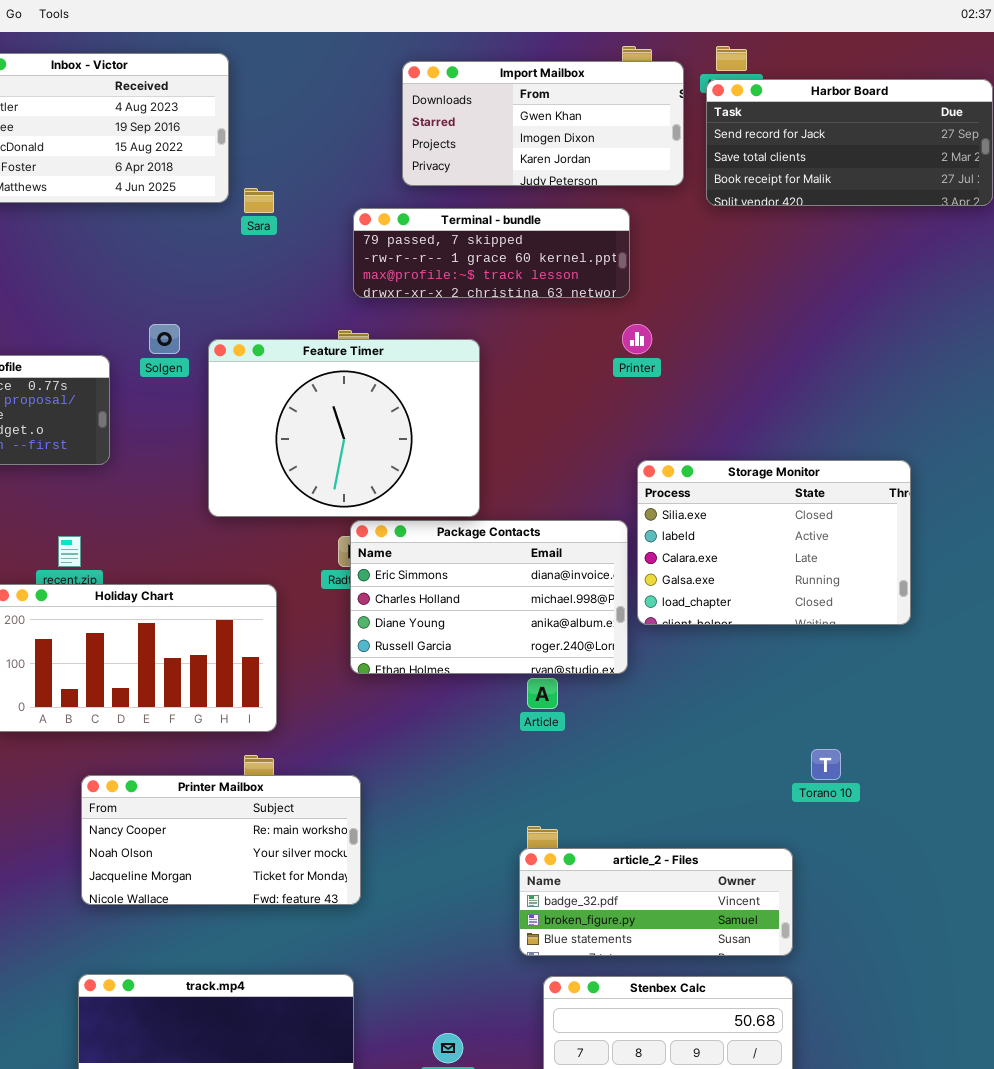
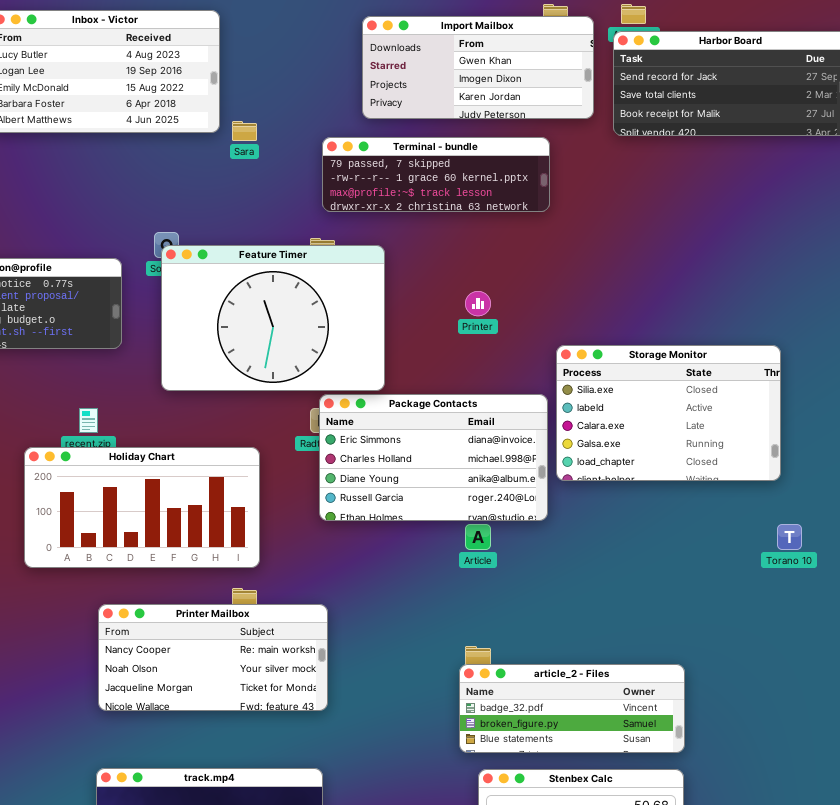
Printer: [622,324,652,354] -> [465,291,491,316], moved
Feature Timer: [208,339,480,517] -> [161,245,385,391], moved
Torano 10: [811,749,841,780] -> [777,524,802,550], moved

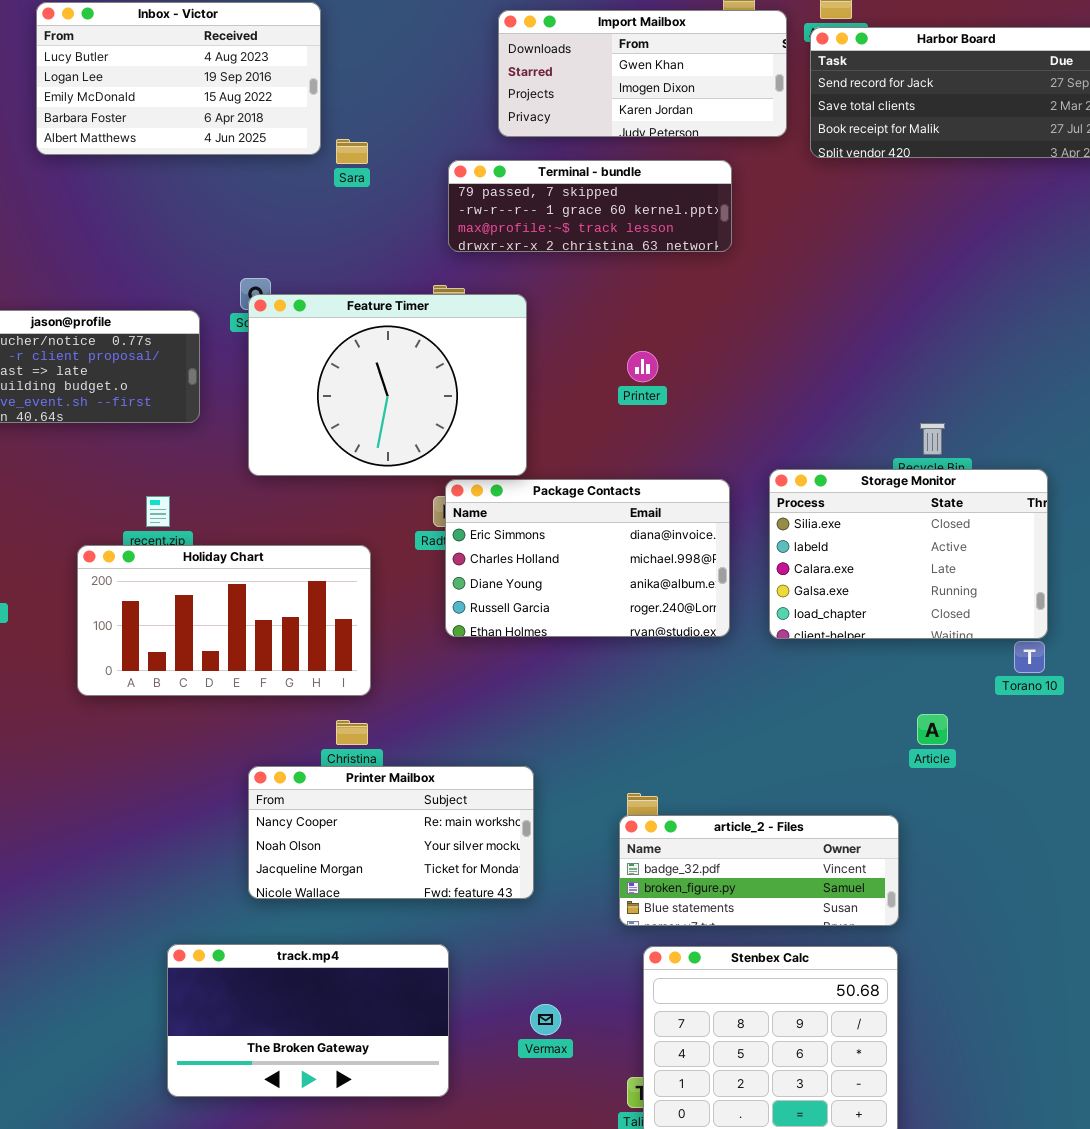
Storage Monitor: [556,345,781,481] -> [769,469,1048,639], moved
Article: [465,524,491,550] -> [917,714,948,745], moved
Printer Mailbox: [98,604,328,711] -> [248,766,534,899], moved

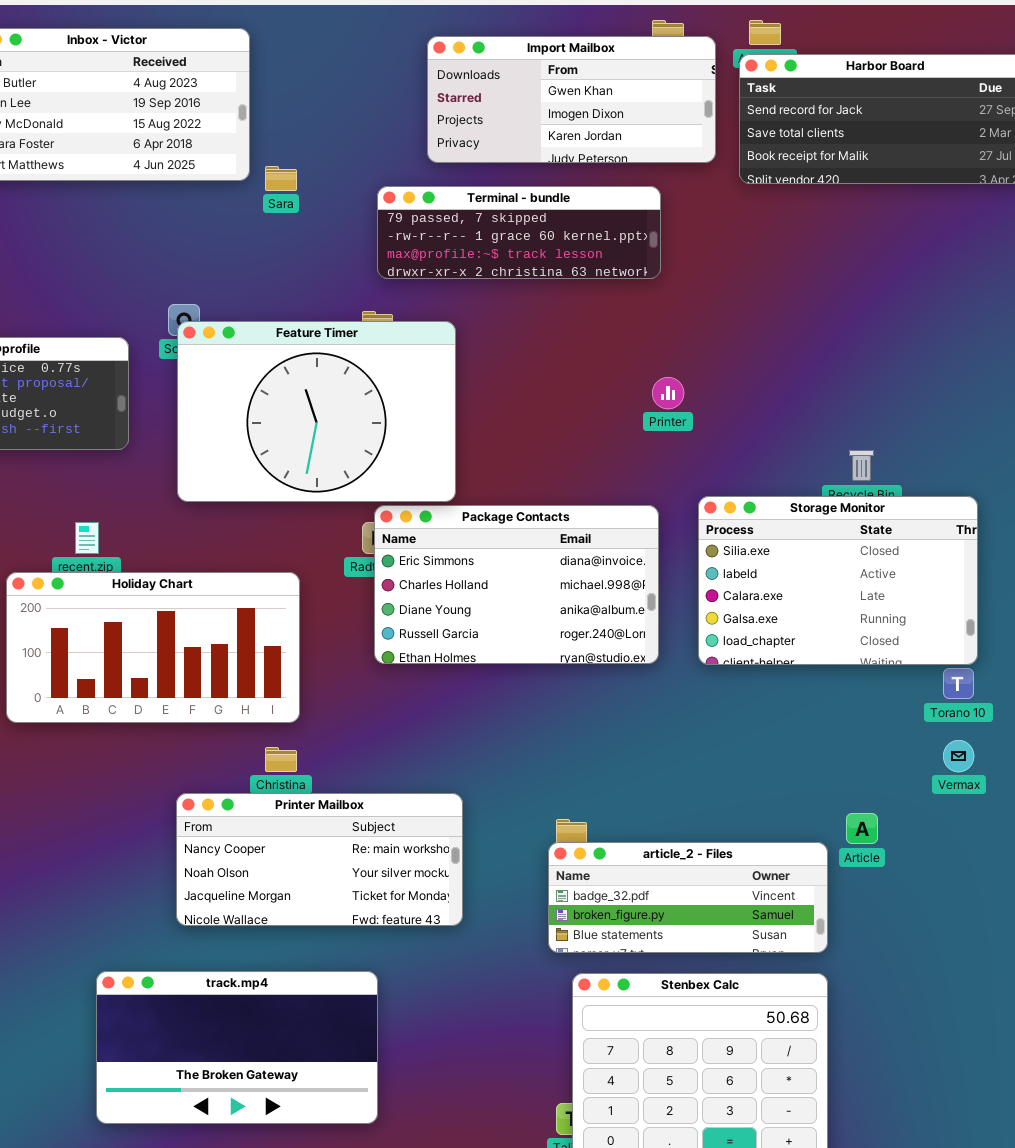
Printer: [627,351,658,382] -> [652,377,684,409], moved
Article: [917,714,948,745] -> [846,813,878,844], moved
Vermax: [530,1004,561,1035] -> [943,740,974,772], moved

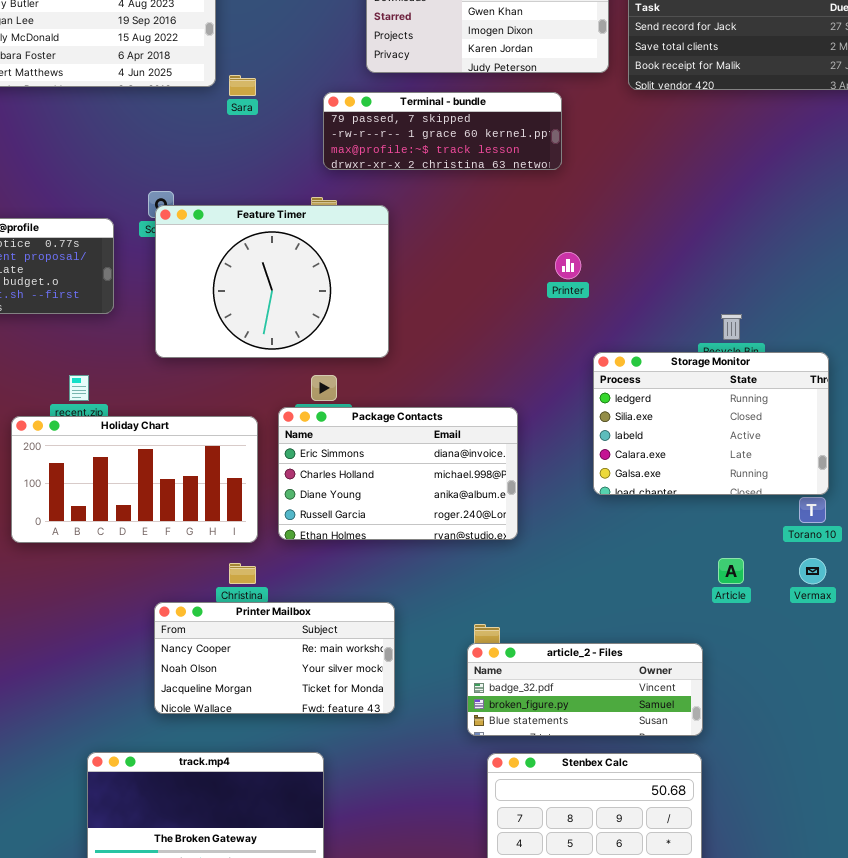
Storage Monitor: [698,496,978,665] -> [593,352,829,495], scrolled up 1 row
Package Contacts: [374,505,659,664] -> [278,407,518,540], moved
Article: [846,813,878,844] -> [718,558,744,584], moved

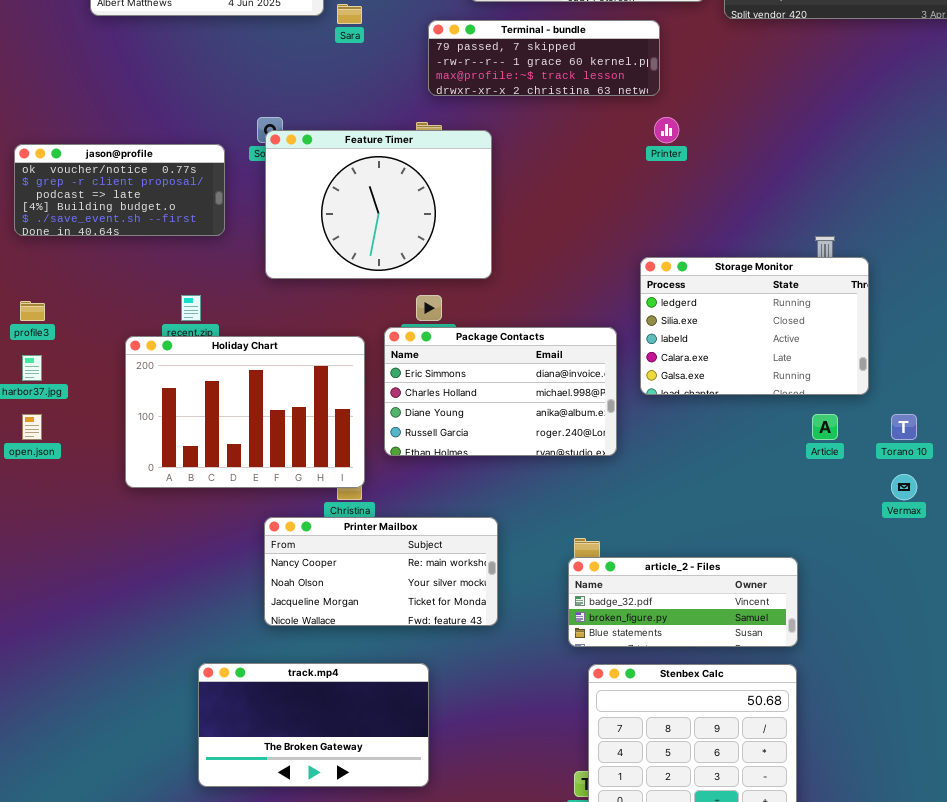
Printer: [555,252,581,279] -> [654,117,679,143], moved
Storage Monitor: [593,352,829,495] -> [640,257,869,395], moved
Holiday Chart: [11,416,258,543] -> [125,336,365,488], resized
Article: [718,558,744,584] -> [812,414,838,440], moved

